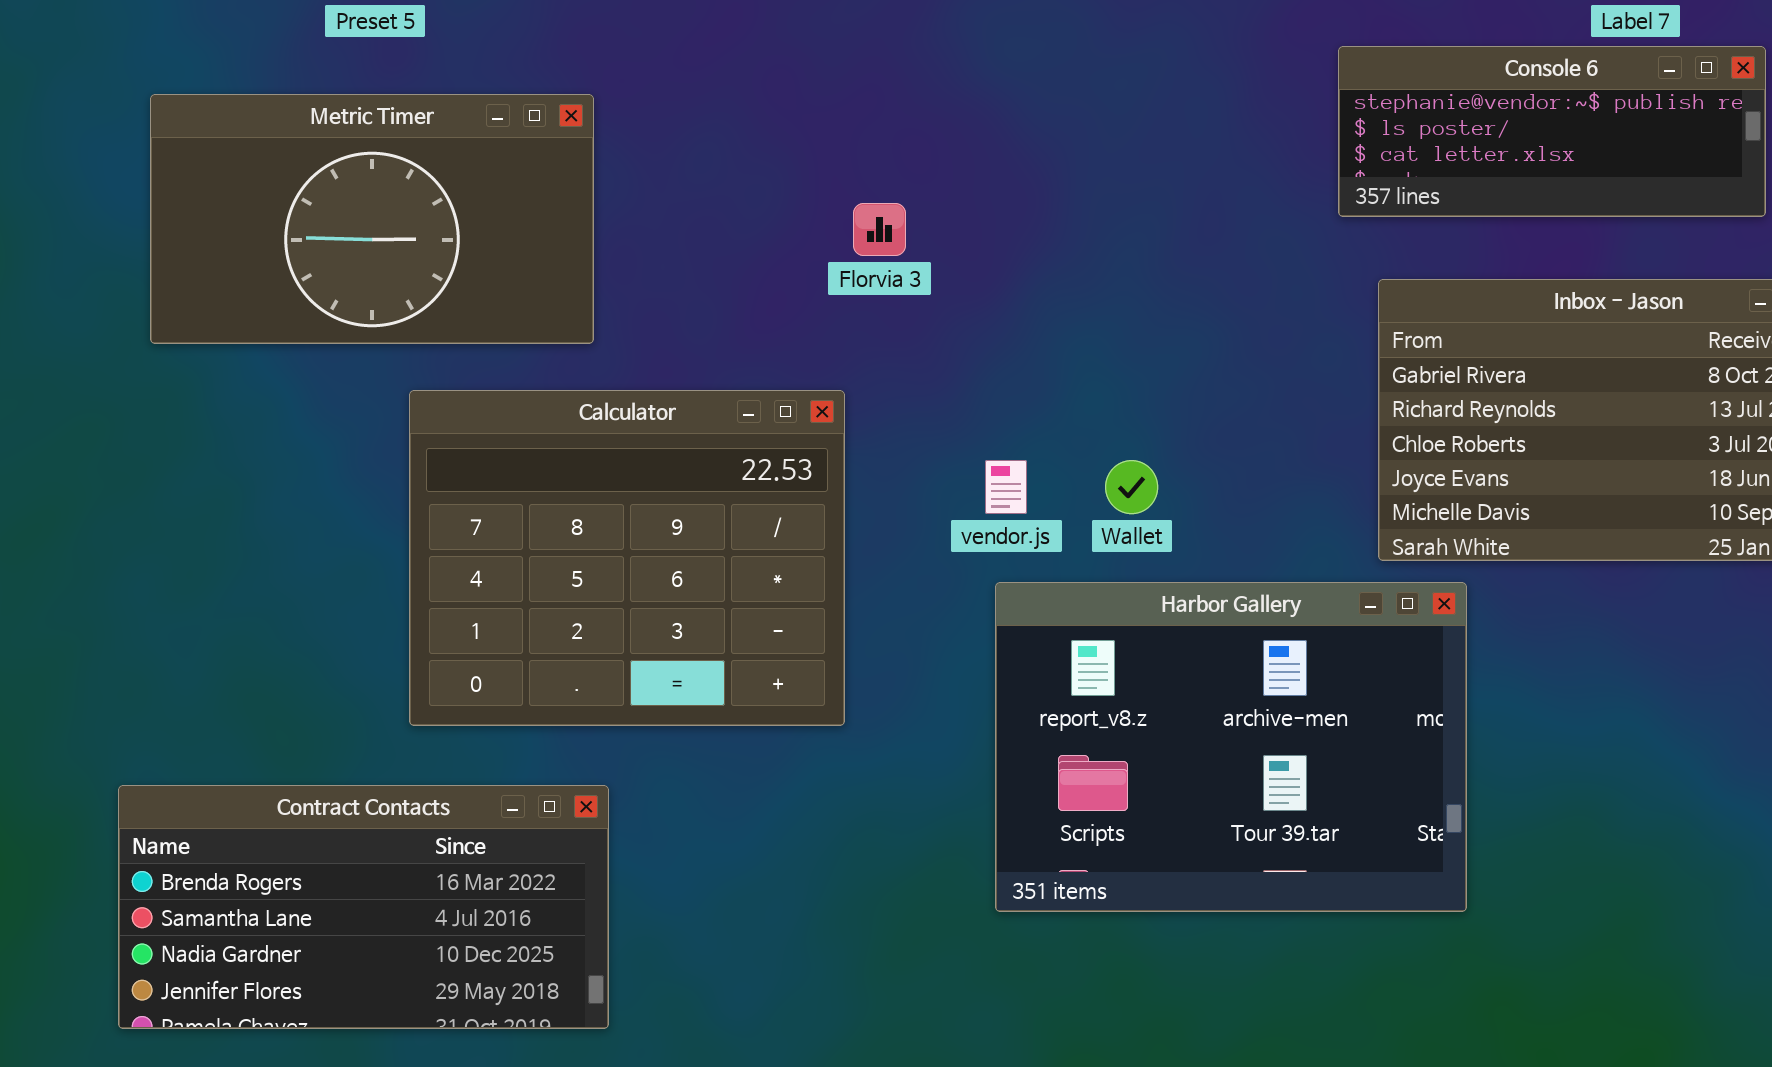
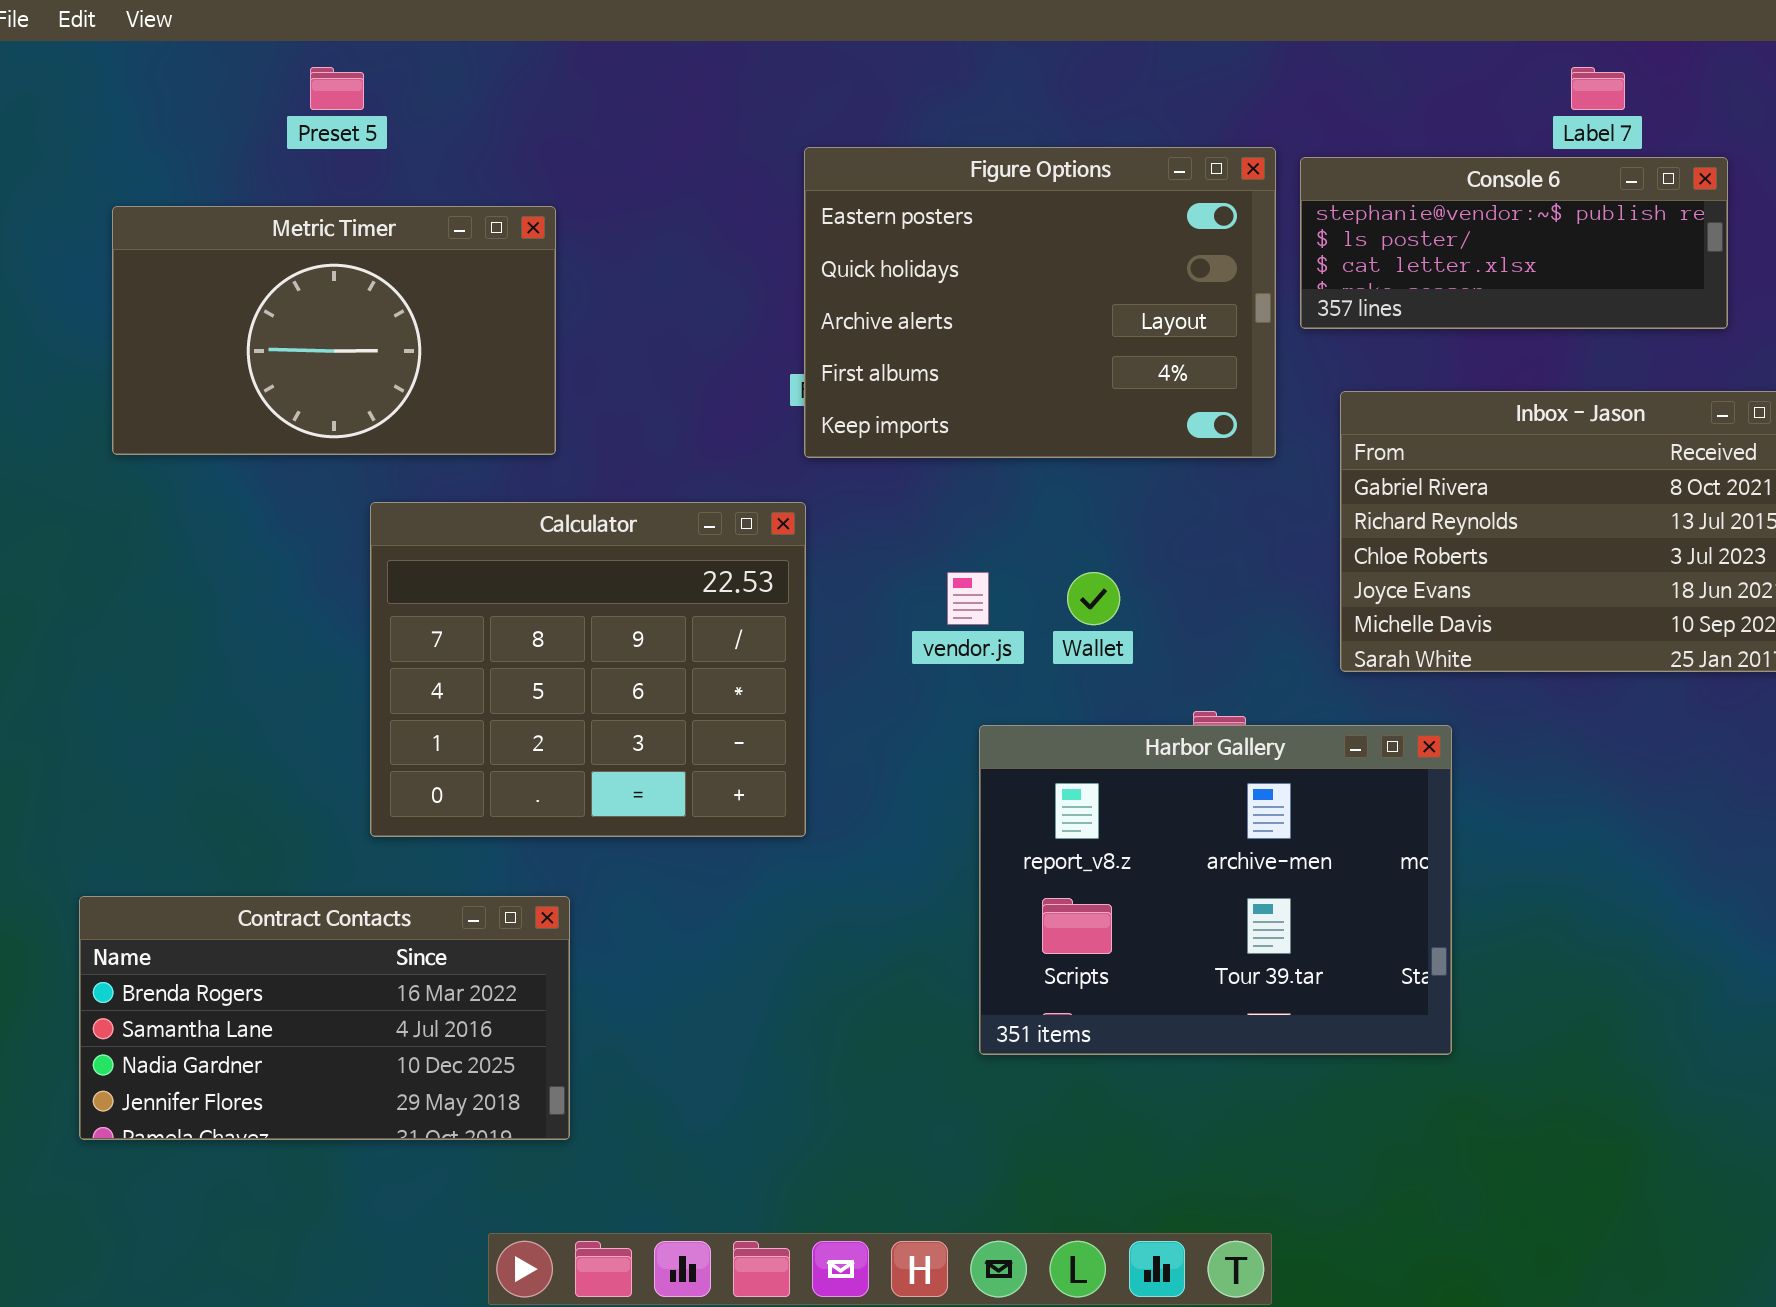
Figure Options: none -> [804,147,1276,458], opened
Harbor Gallery: [995,582,1467,912] -> [979,725,1452,1055], moved

